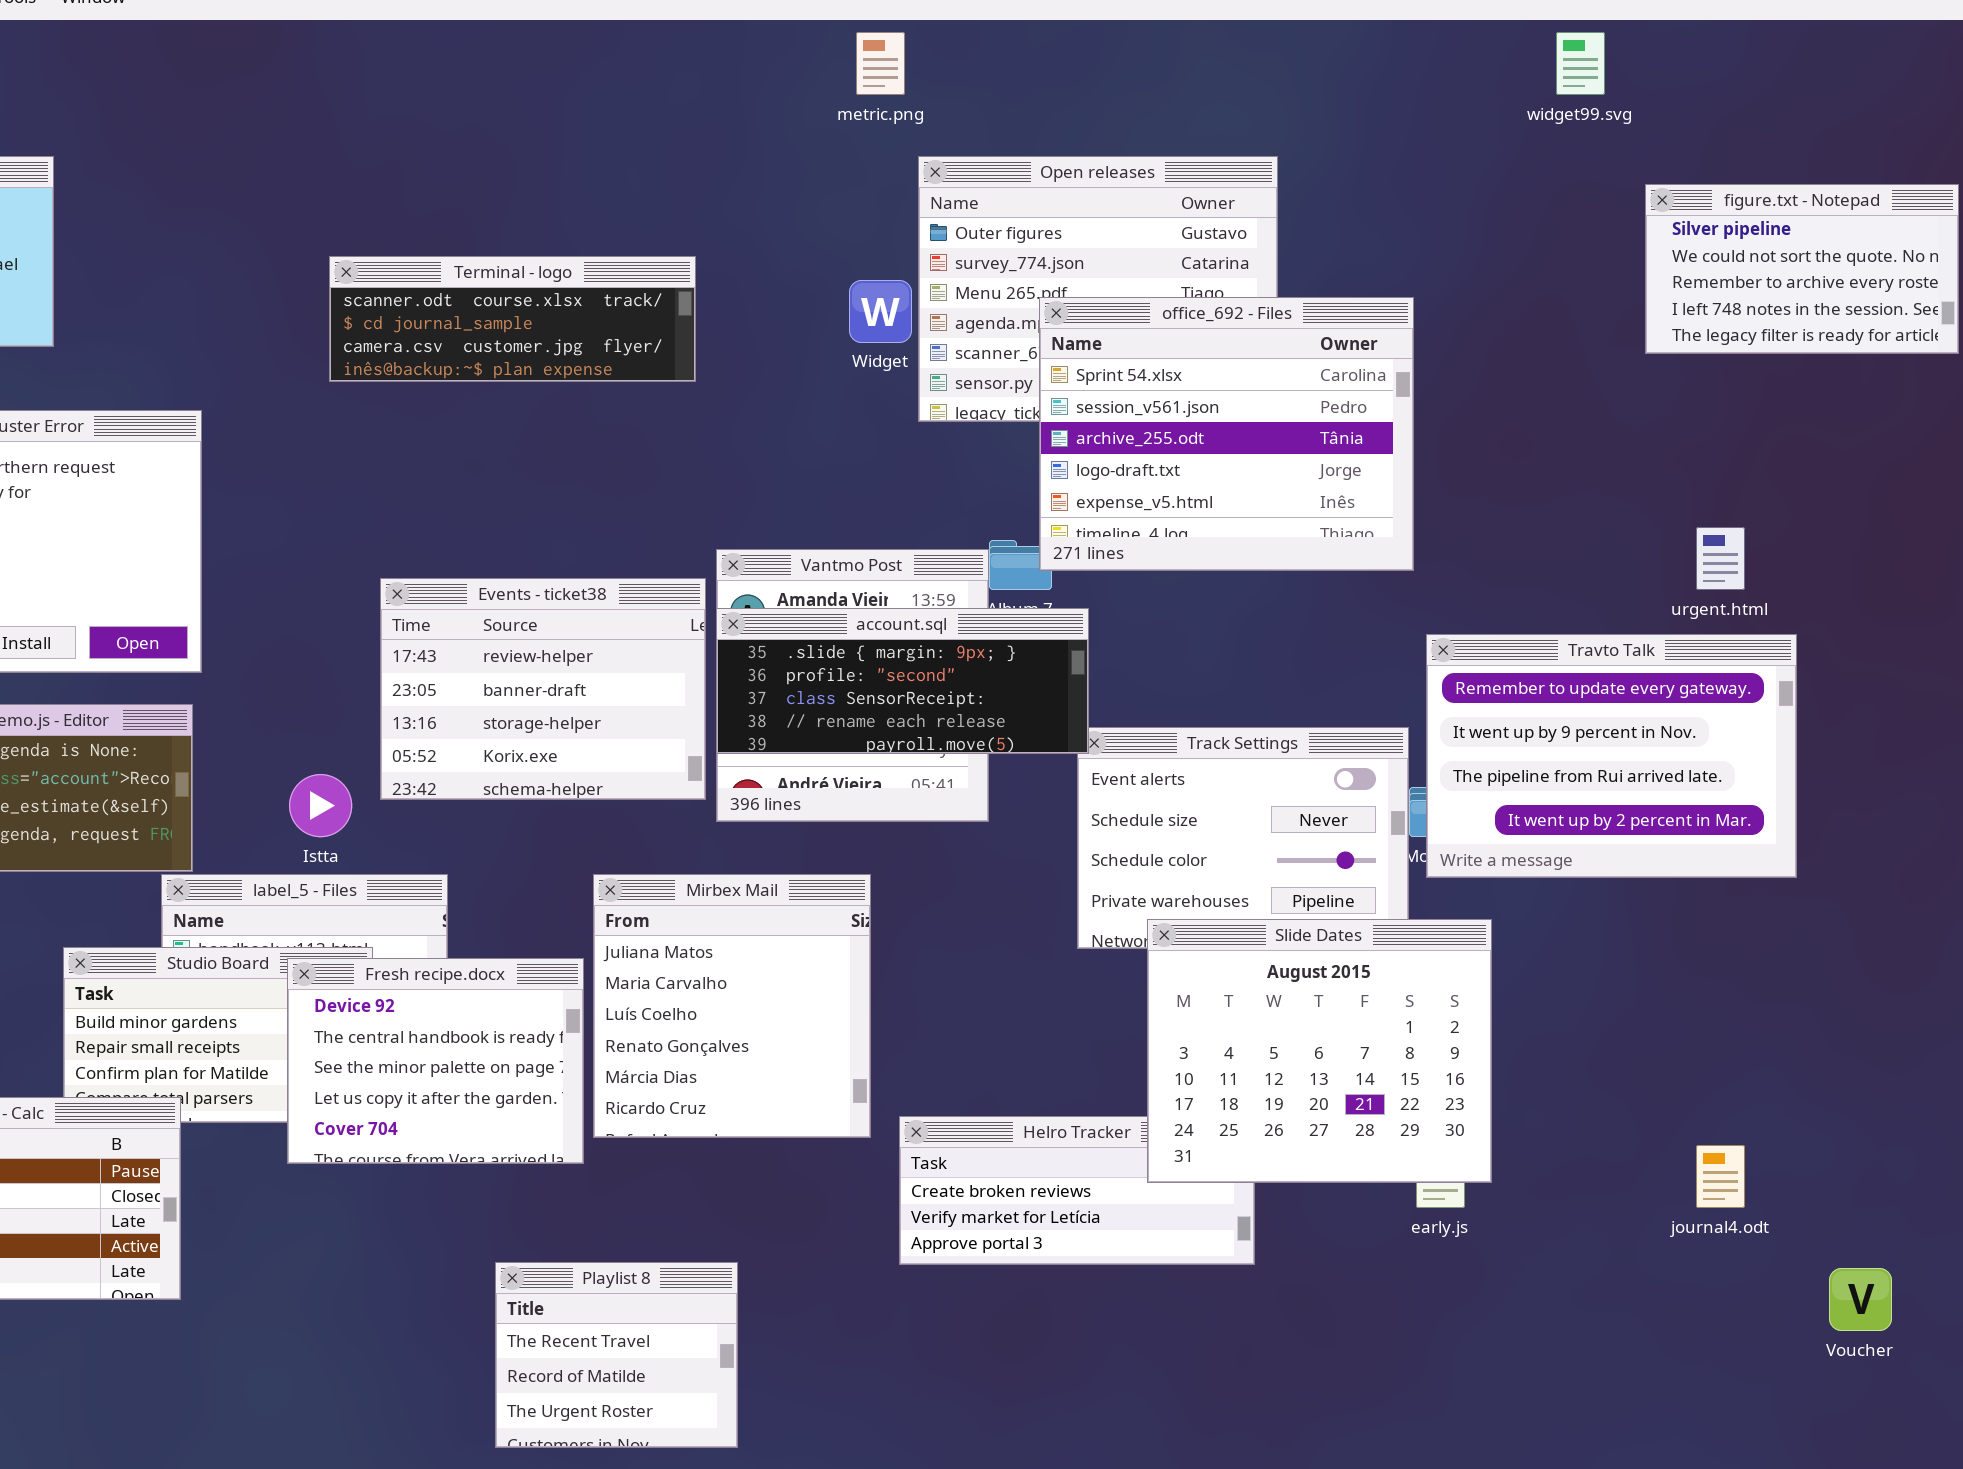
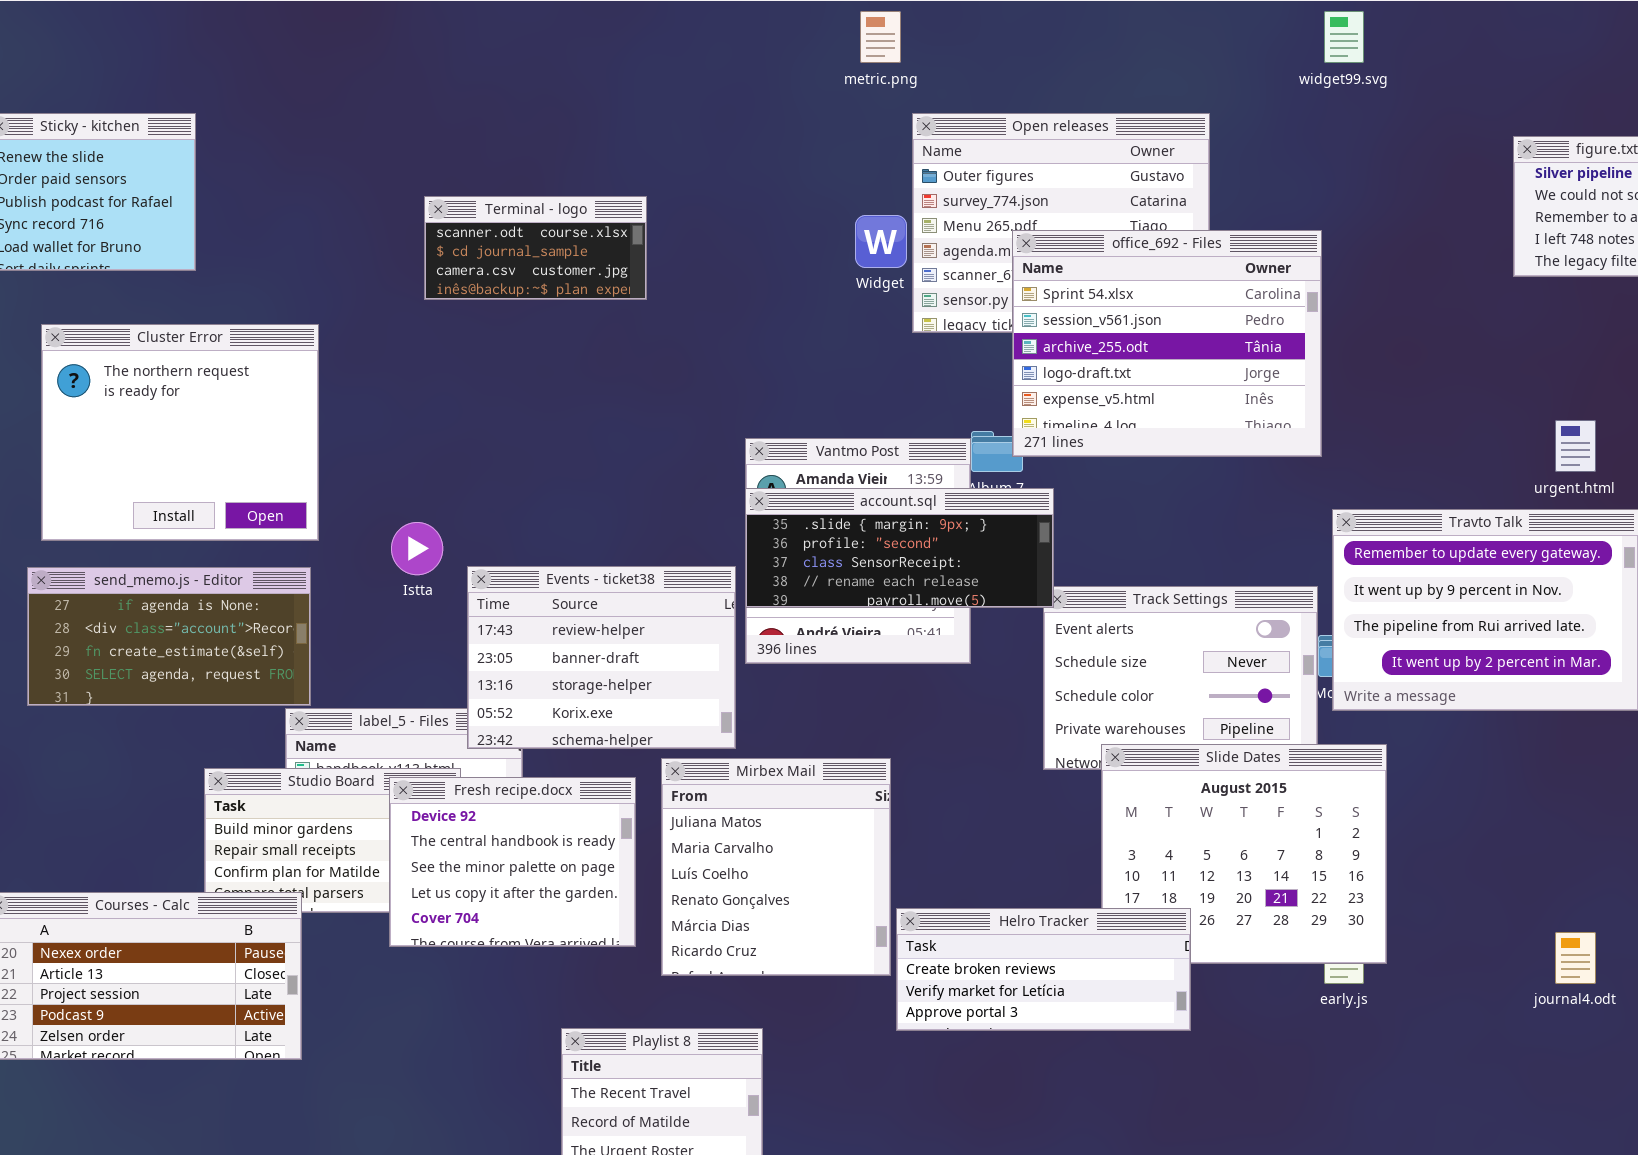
widget99.svg: [1556,32,1605,95] -> [1324,11,1364,63], moved
Terminal - logo: [329,256,696,382] -> [424,196,647,300], resized
Events - ticket38: [380,578,706,800] -> [467,566,736,749], moved
Istta: [289,774,352,837] -> [391,522,443,575], moved
Mirbex Mail: [593,874,871,1138] -> [661,758,891,976], moved
Helro Tracker: [899,1116,1255,1265] -> [896,908,1191,1031], raised

